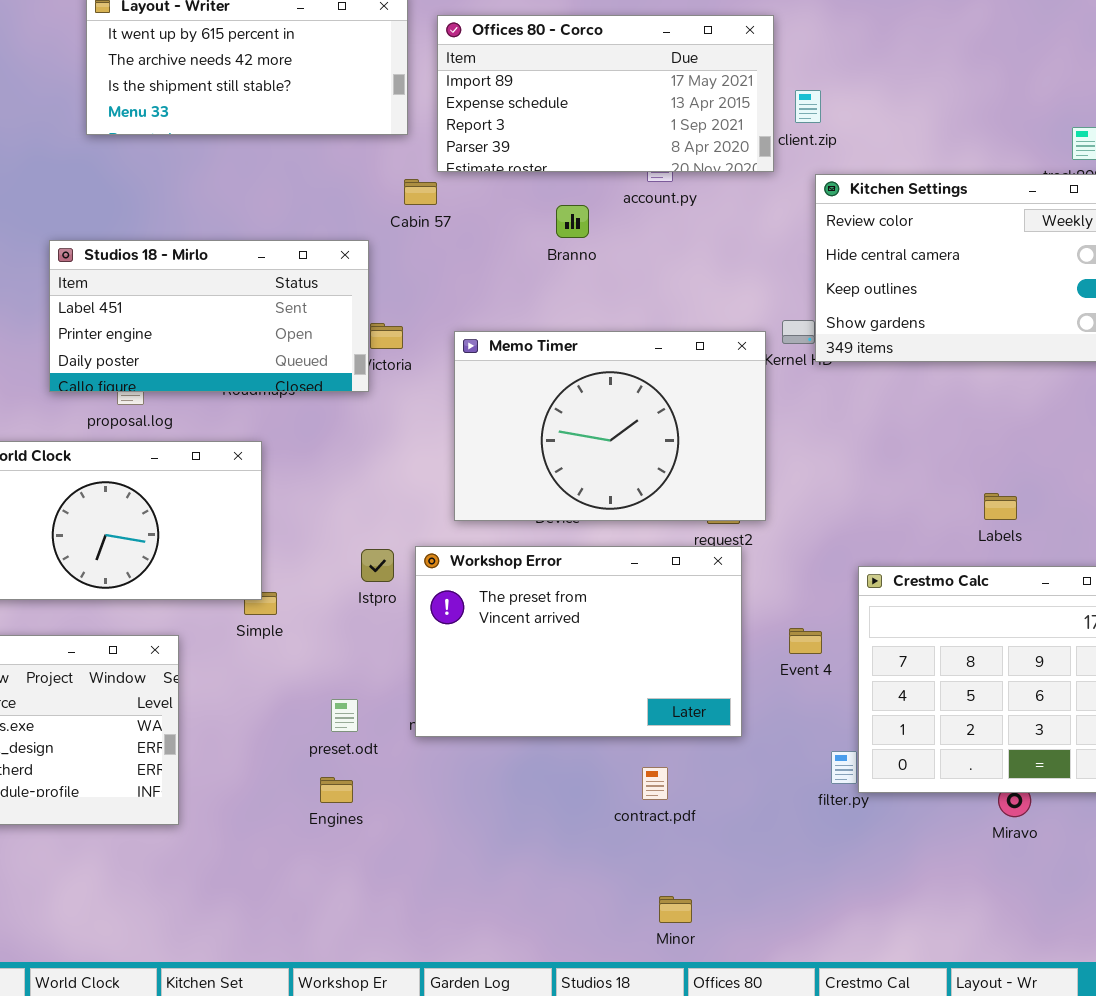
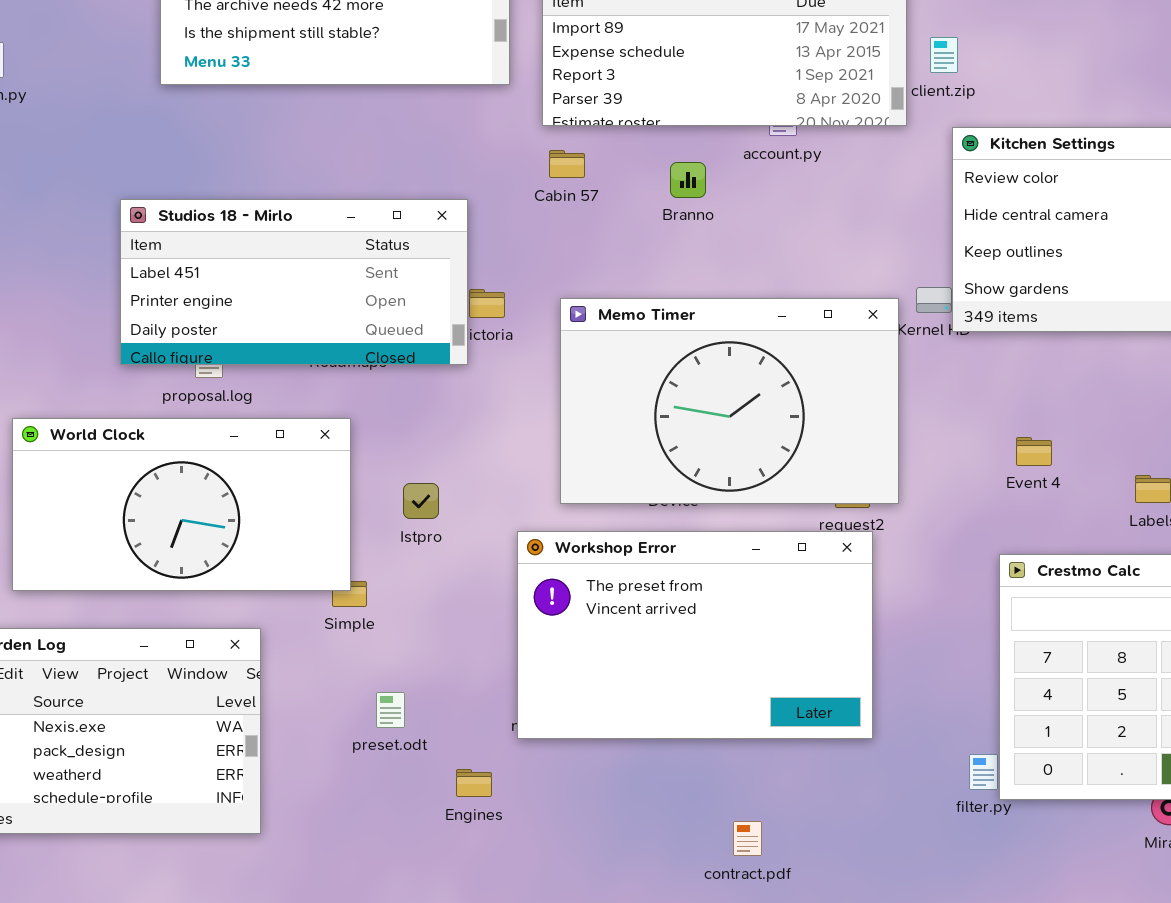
Cabin 57: [404,179,437,205] -> [549,150,585,178], moved
Istpro: [361,549,394,582] -> [403,483,439,519], moved
Event 4: [789,628,822,654] -> [1016,437,1052,466], moved
preset.odt: [331,699,358,732] -> [376,692,405,728], moved
contract.pdf: [642,767,668,800] -> [733,821,762,856], moved
Engines: [320,777,353,803] -> [456,769,492,797], moved

